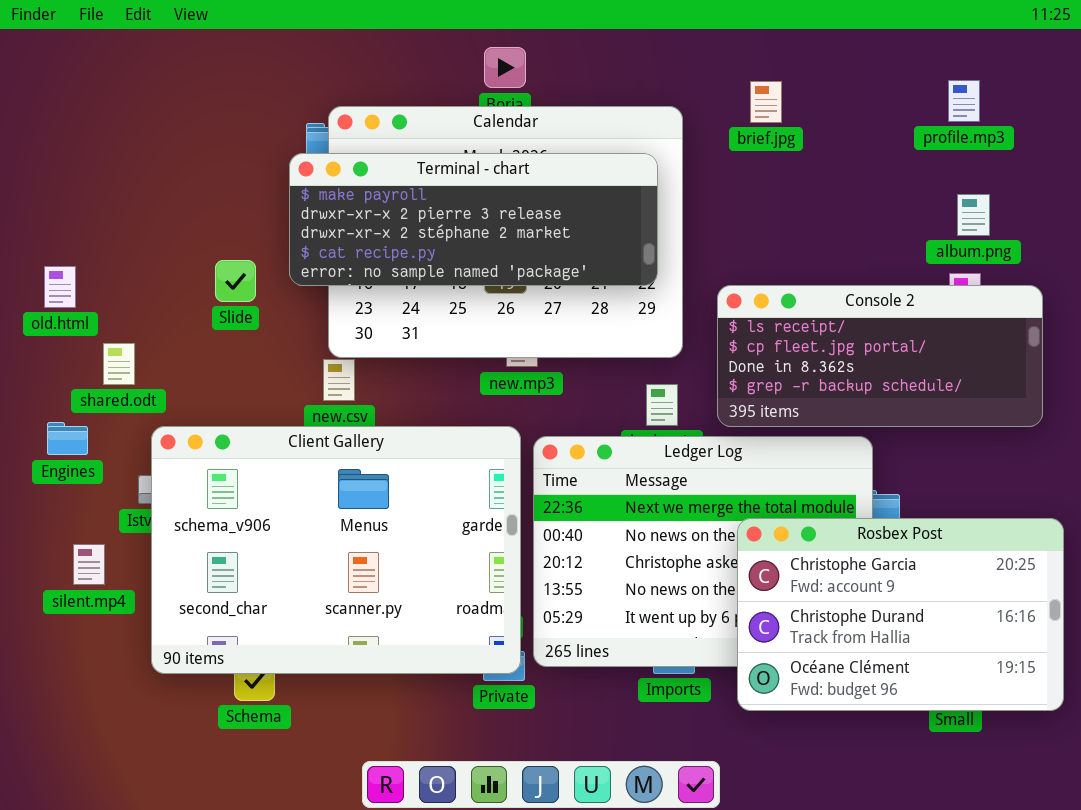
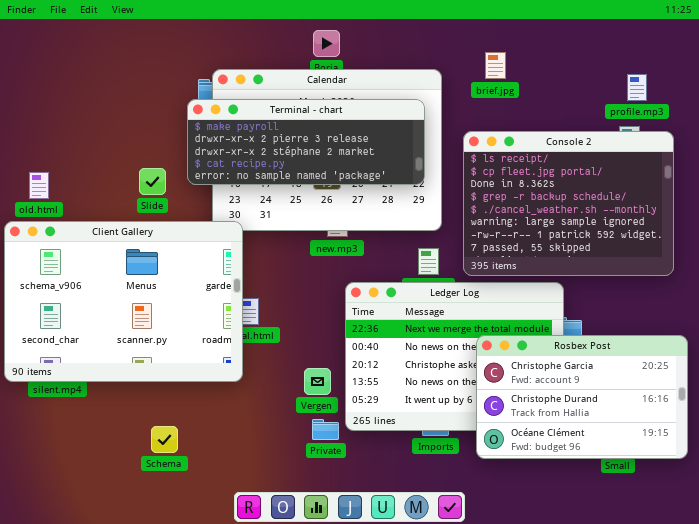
profile.mp3: [948,80,980,122] -> [627,74,647,101], moved
Console 2: [717,285,1043,427] -> [463,131,674,276], resized
Client Gallery: [151,426,521,674] -> [4,221,243,382], moved

